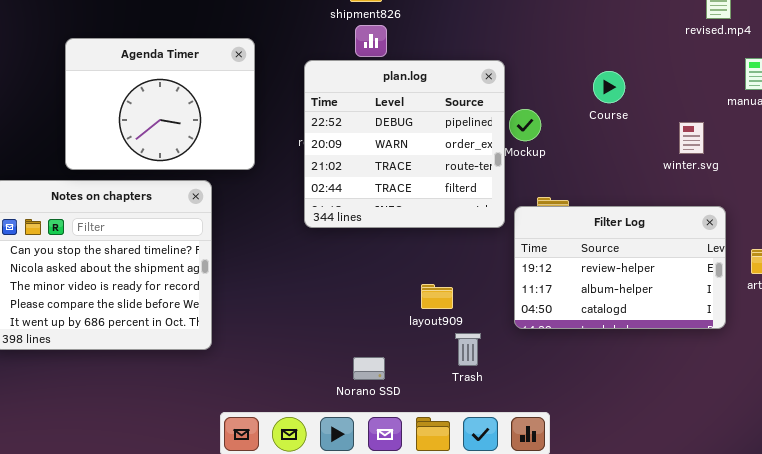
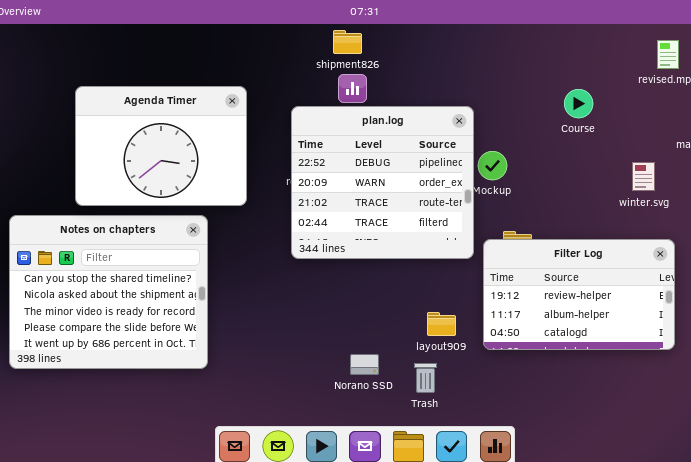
Course: [593,71,625,103] -> [564,89,593,118], moved
layout909: [421,284,453,309] -> [427,312,456,336], moved
Trash: [455,333,481,366] -> [414,363,437,393], moved
Norano SSD: [353,357,385,380] -> [350,354,379,375], moved

